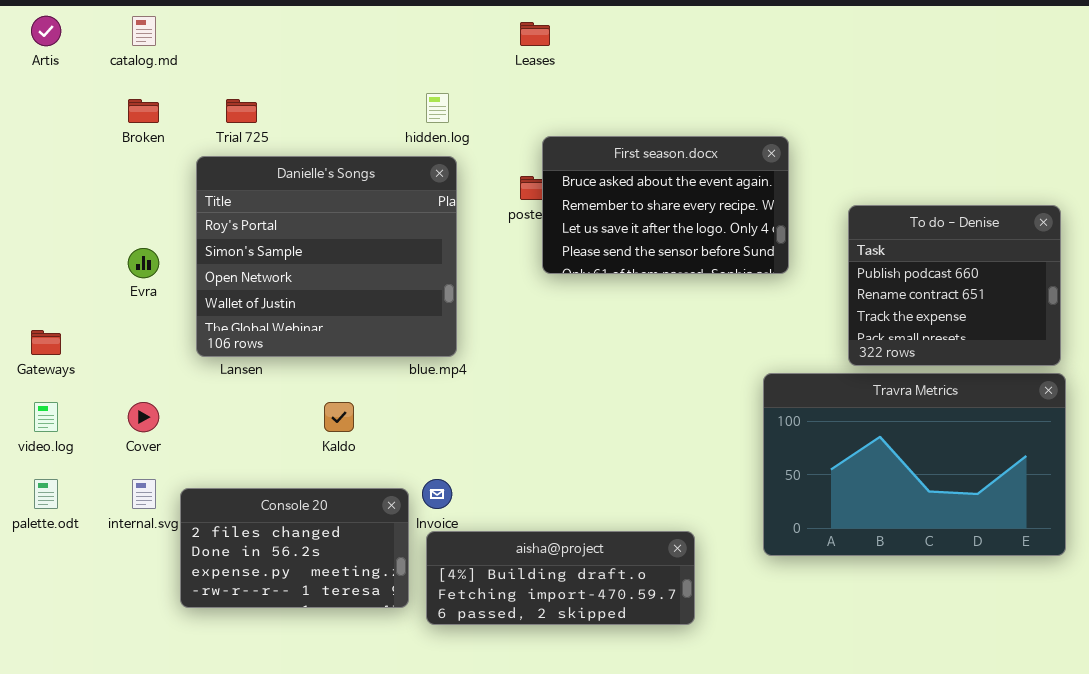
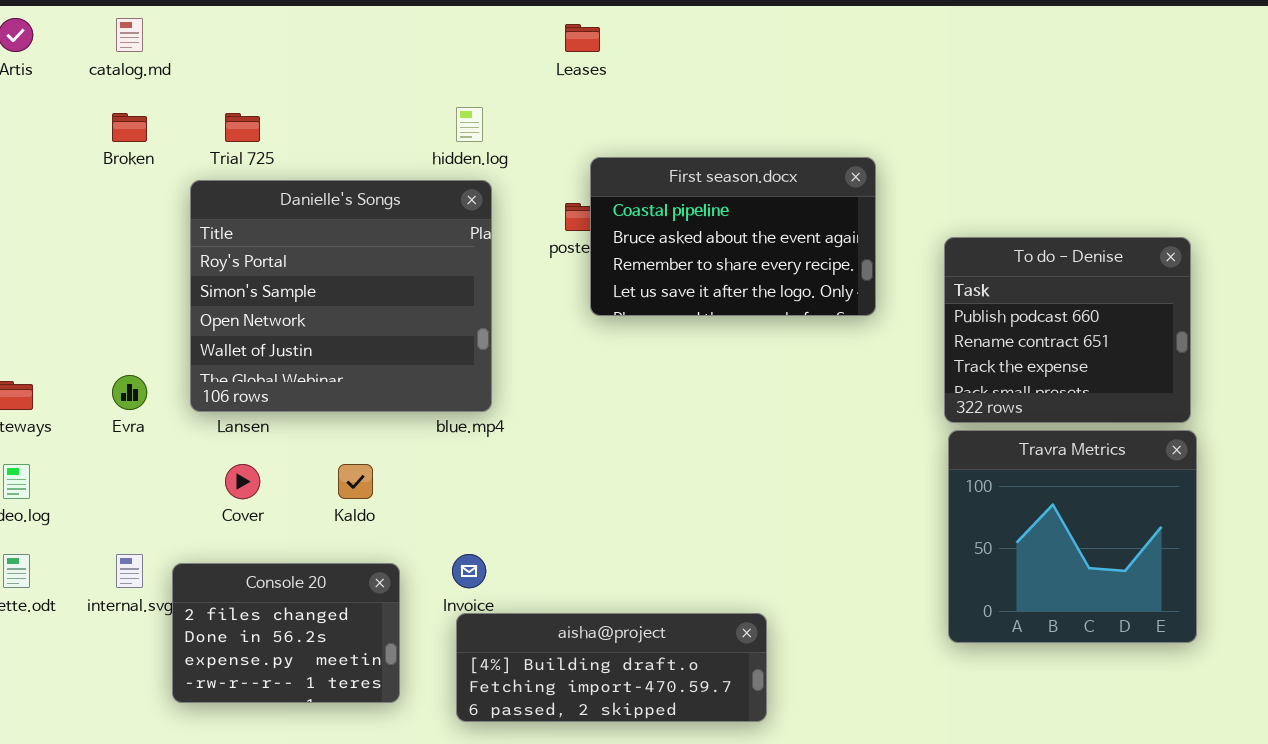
First season.docx: [542,136,789,274] -> [590,157,876,316], scrolled up 1 row
Evra: [128,248,159,278] -> [112,375,147,410], moved
Travra Metrics: [763,373,1066,556] -> [948,430,1197,643], resized
Cover: [128,402,159,432] -> [225,464,260,499], moved
Console 20: [180,488,409,608] -> [172,563,400,703], resized

